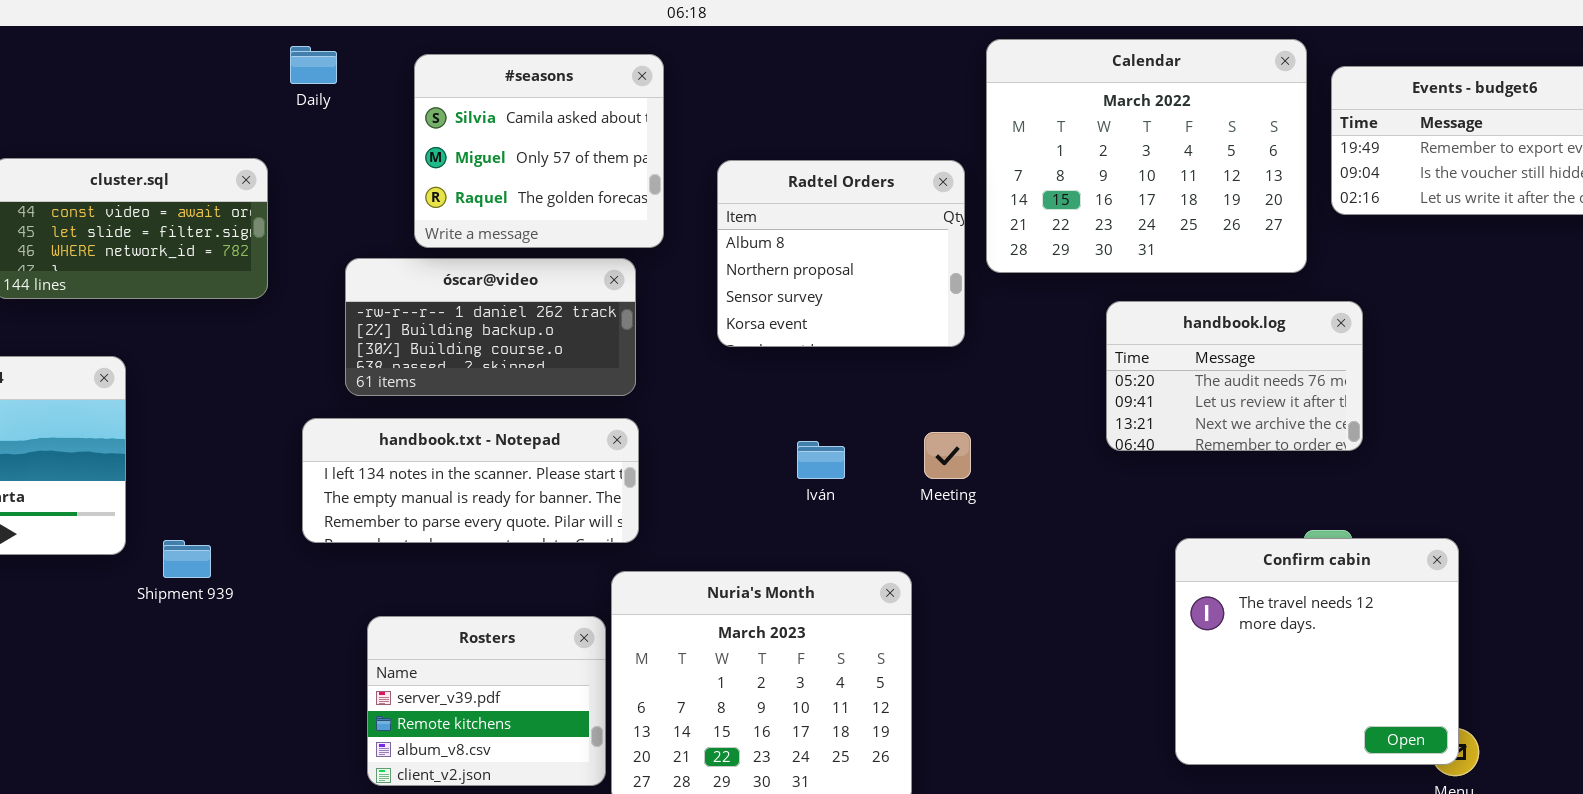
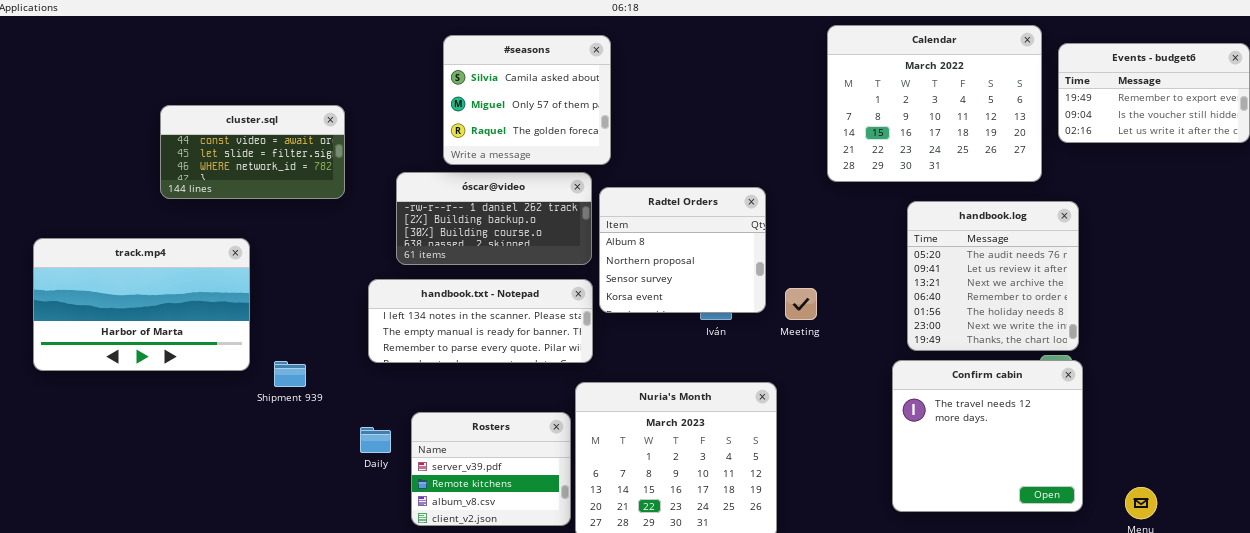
Daily: [290,46,337,84] -> [360,427,391,453], moved
Radtel Orders: [717,160,965,347] -> [599,187,766,313], moved
handbook.log: [1106,301,1363,451] -> [907,201,1079,351], resized
Confirm cabin: [1175,538,1459,765] -> [892,360,1083,512], moved

